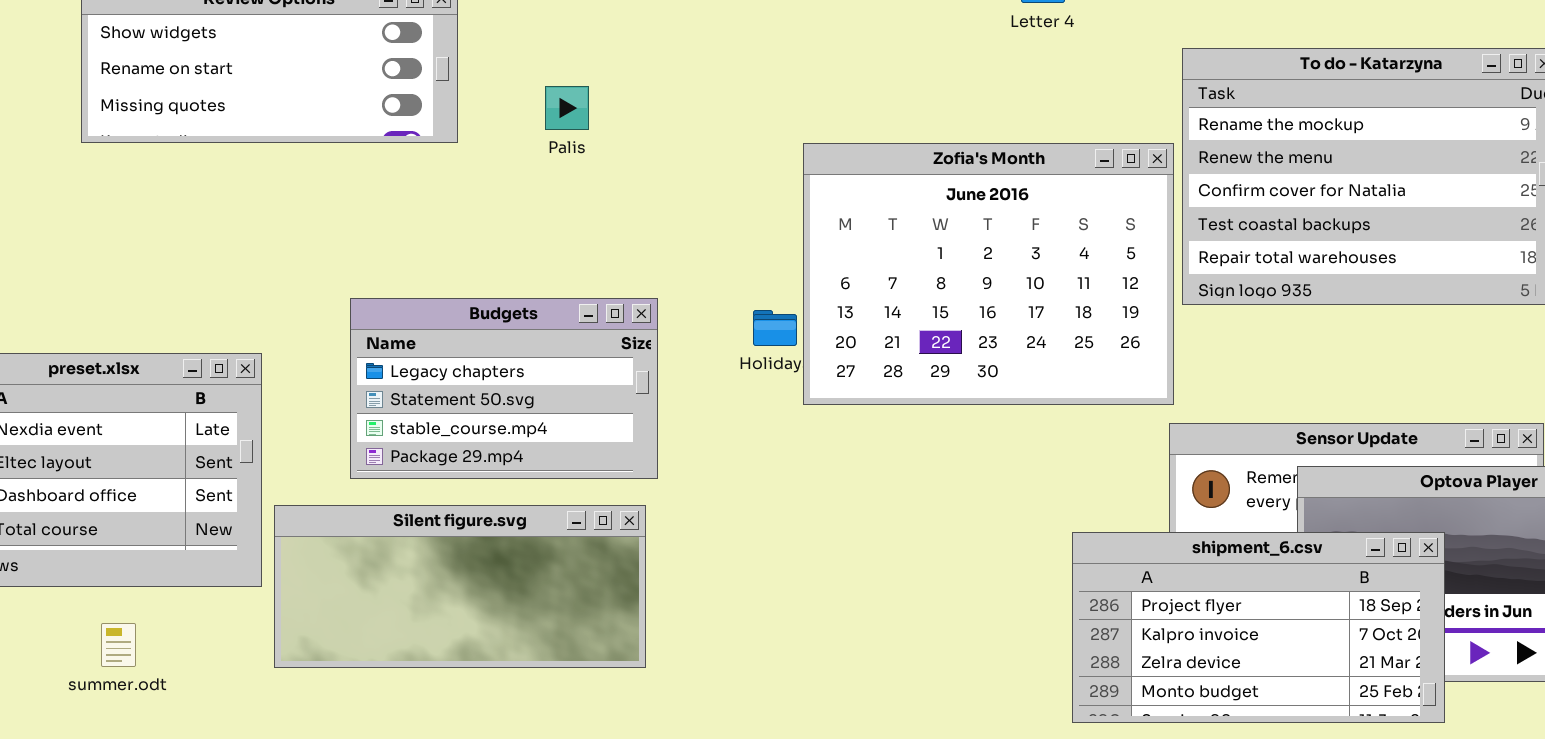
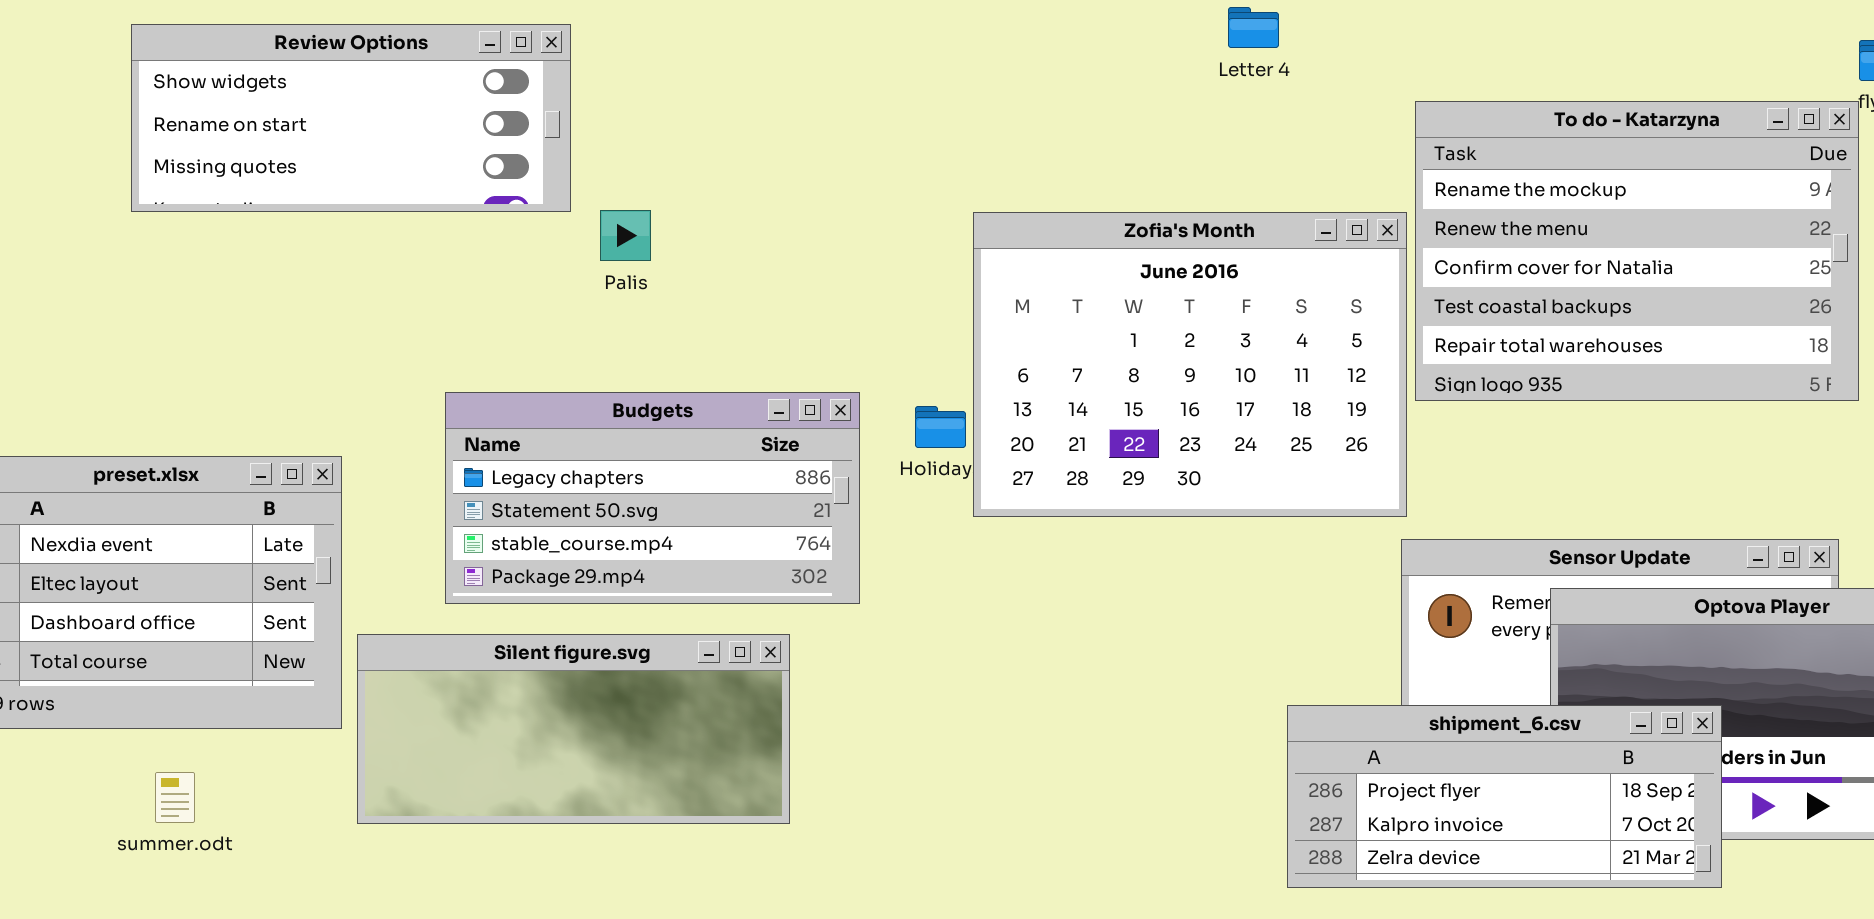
Palis: [545,86,589,130] -> [600,210,651,261], moved
Budgets: [350,298,658,479] -> [445,392,860,604], resized
shipment_6.csv: [1072,532,1445,723] -> [1287,705,1722,888], resized

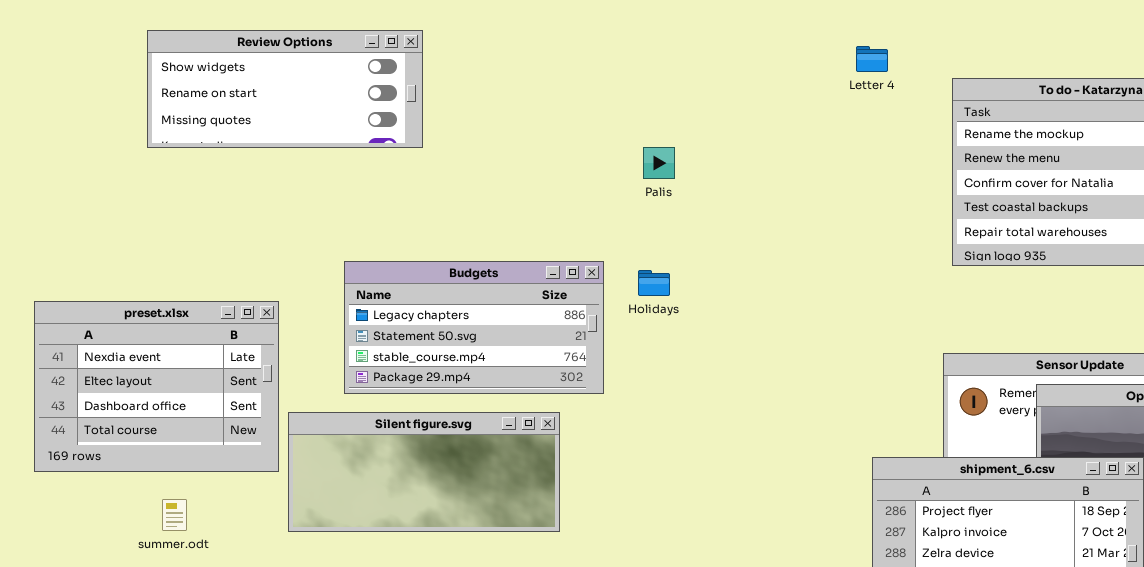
Letter 4: [1228,7,1279,48] -> [856,46,888,72], moved
Palis: [600,210,651,261] -> [643,147,675,179], moved
Zofia's Month: [973,212,1407,517] -> none, closed

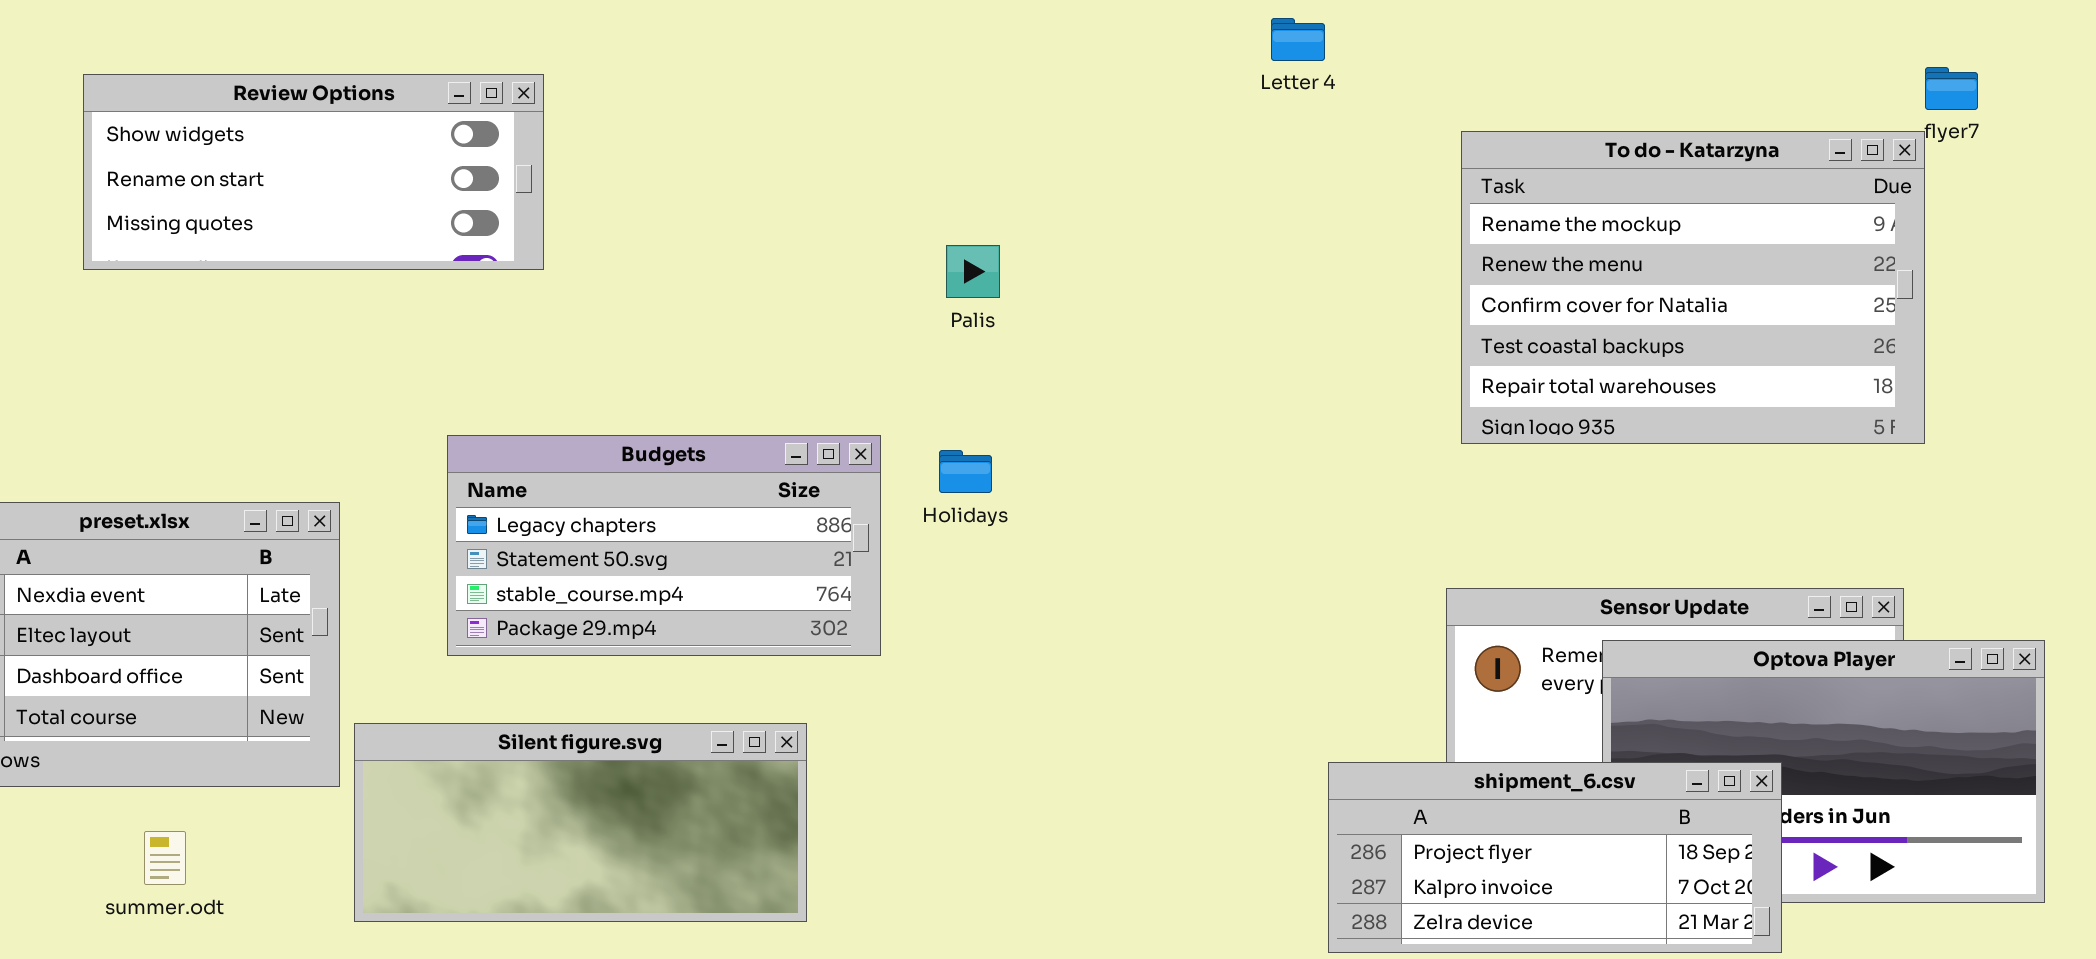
Review Options: [147,30,423,148] -> [83,74,544,270], moved
Letter 4: [856,46,888,72] -> [1271,18,1325,61], moved
Silent figure.svg: [288,412,560,532] -> [354,723,807,922], moved

